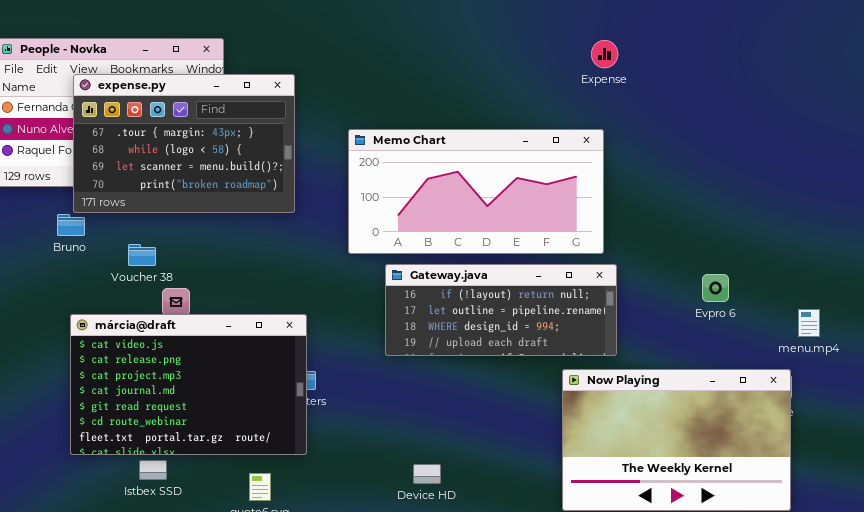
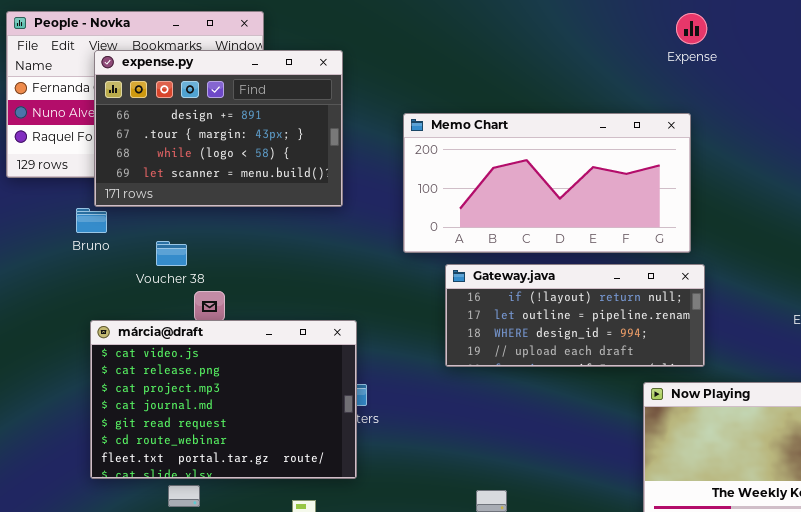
expense.py: [73,74,295,213] -> [94,50,343,207], scrolled up 1 row

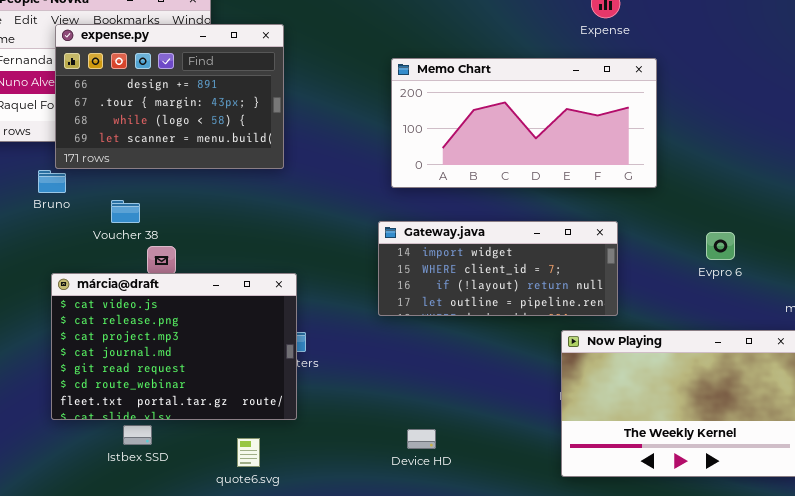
Memo Chart: [403,113,691,253] -> [391,58,657,188], moved
Gateway.java: [445,264,705,367] -> [378,221,618,316], scrolled up 2 rows

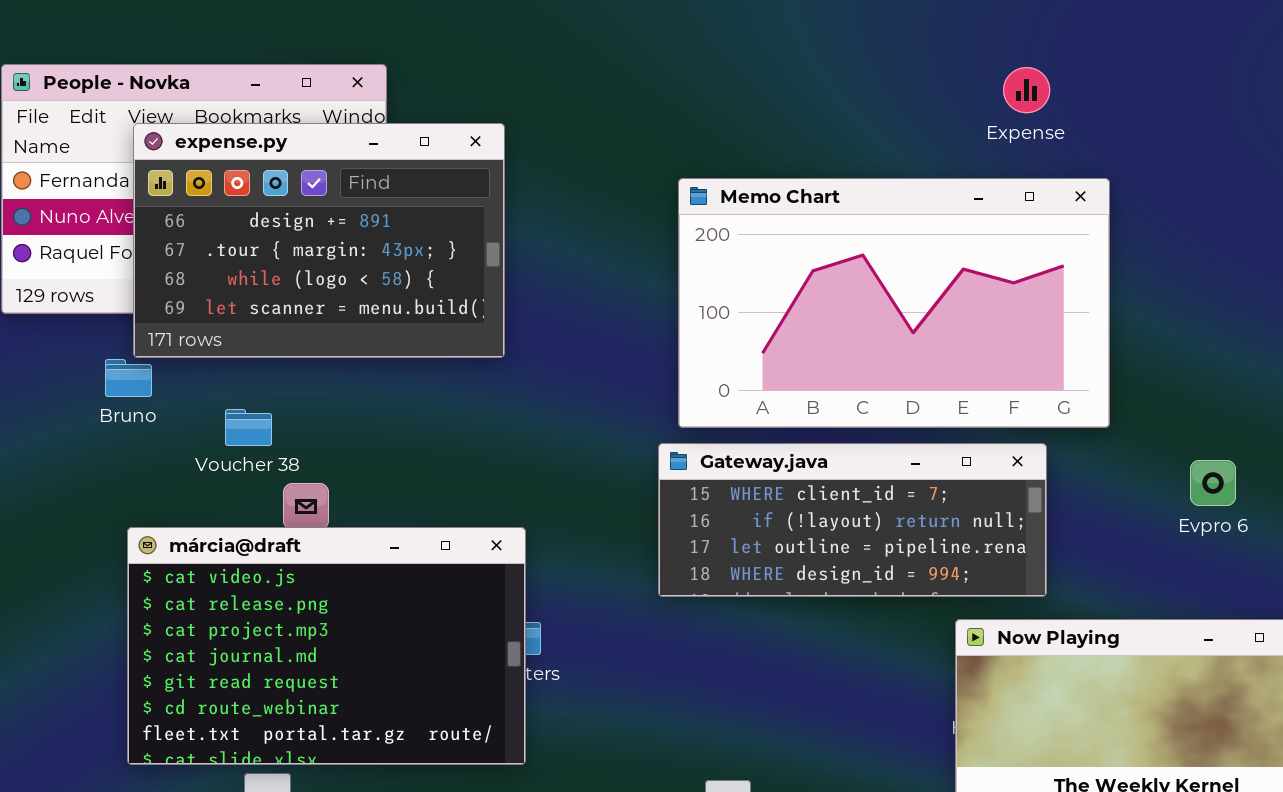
Memo Chart: [391,58,657,188] -> [678,178,1110,428], resized
Gateway.java: [378,221,618,316] -> [658,443,1047,597], scrolled down 1 row

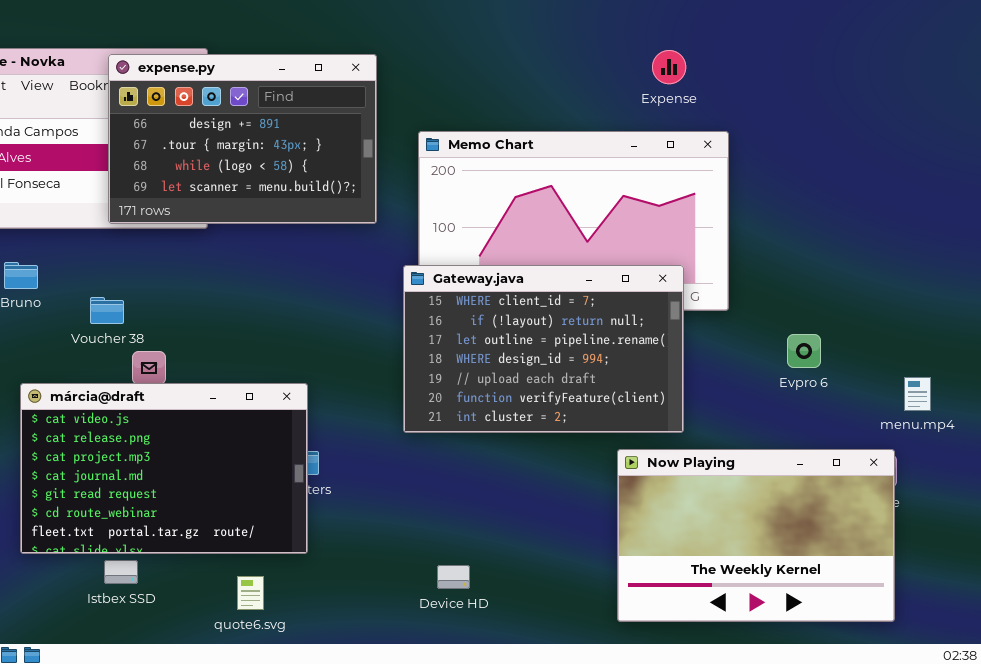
expense.py: [133,123,505,358] -> [108,54,377,224], moved
Gateway.java: [658,443,1047,597] -> [403,265,684,433], resized

